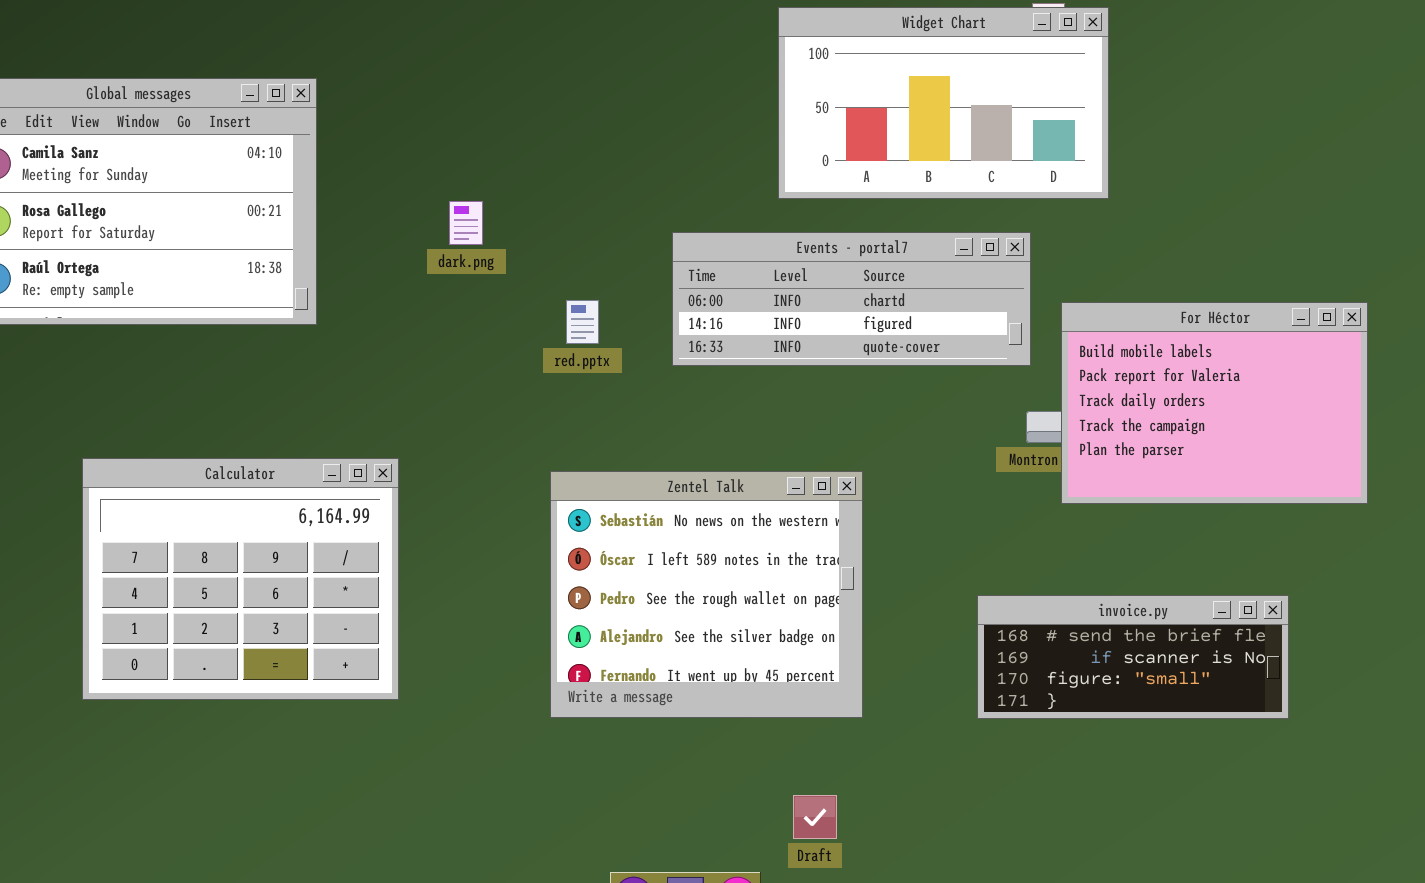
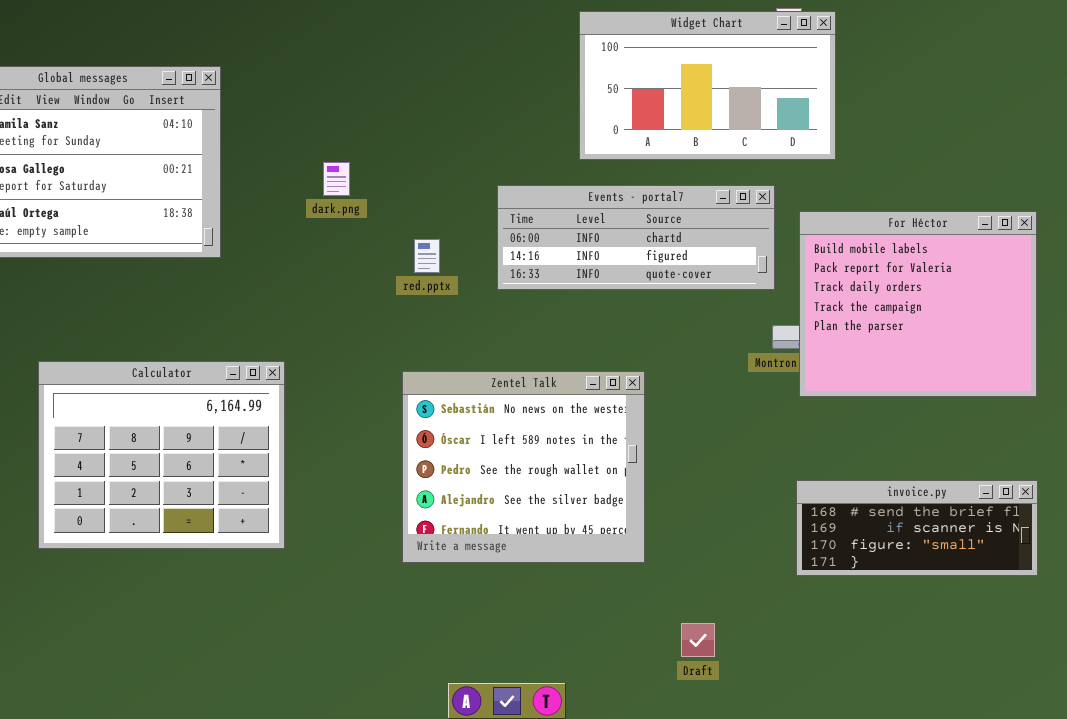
For Héctor: [1061,302,1368,504] -> [799,211,1037,397], resized
invoice.py: [977,595,1289,719] -> [796,480,1038,576], moved
Draft: [793,795,837,839] -> [681,623,715,657], moved

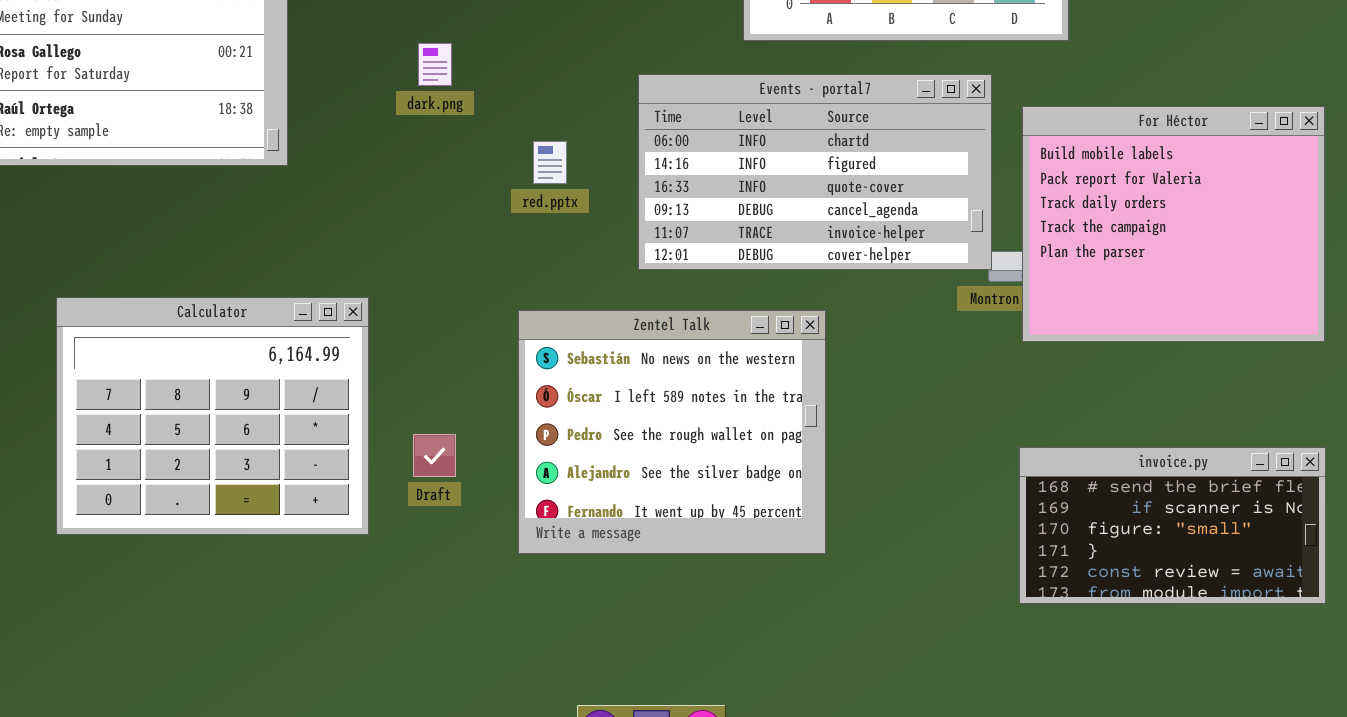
Events - portal7: [497,185,775,290] -> [638,74,992,270], resized
invoice.py: [796,480,1038,576] -> [1019,447,1326,604], resized
Draft: [681,623,715,657] -> [413,434,456,477], moved

